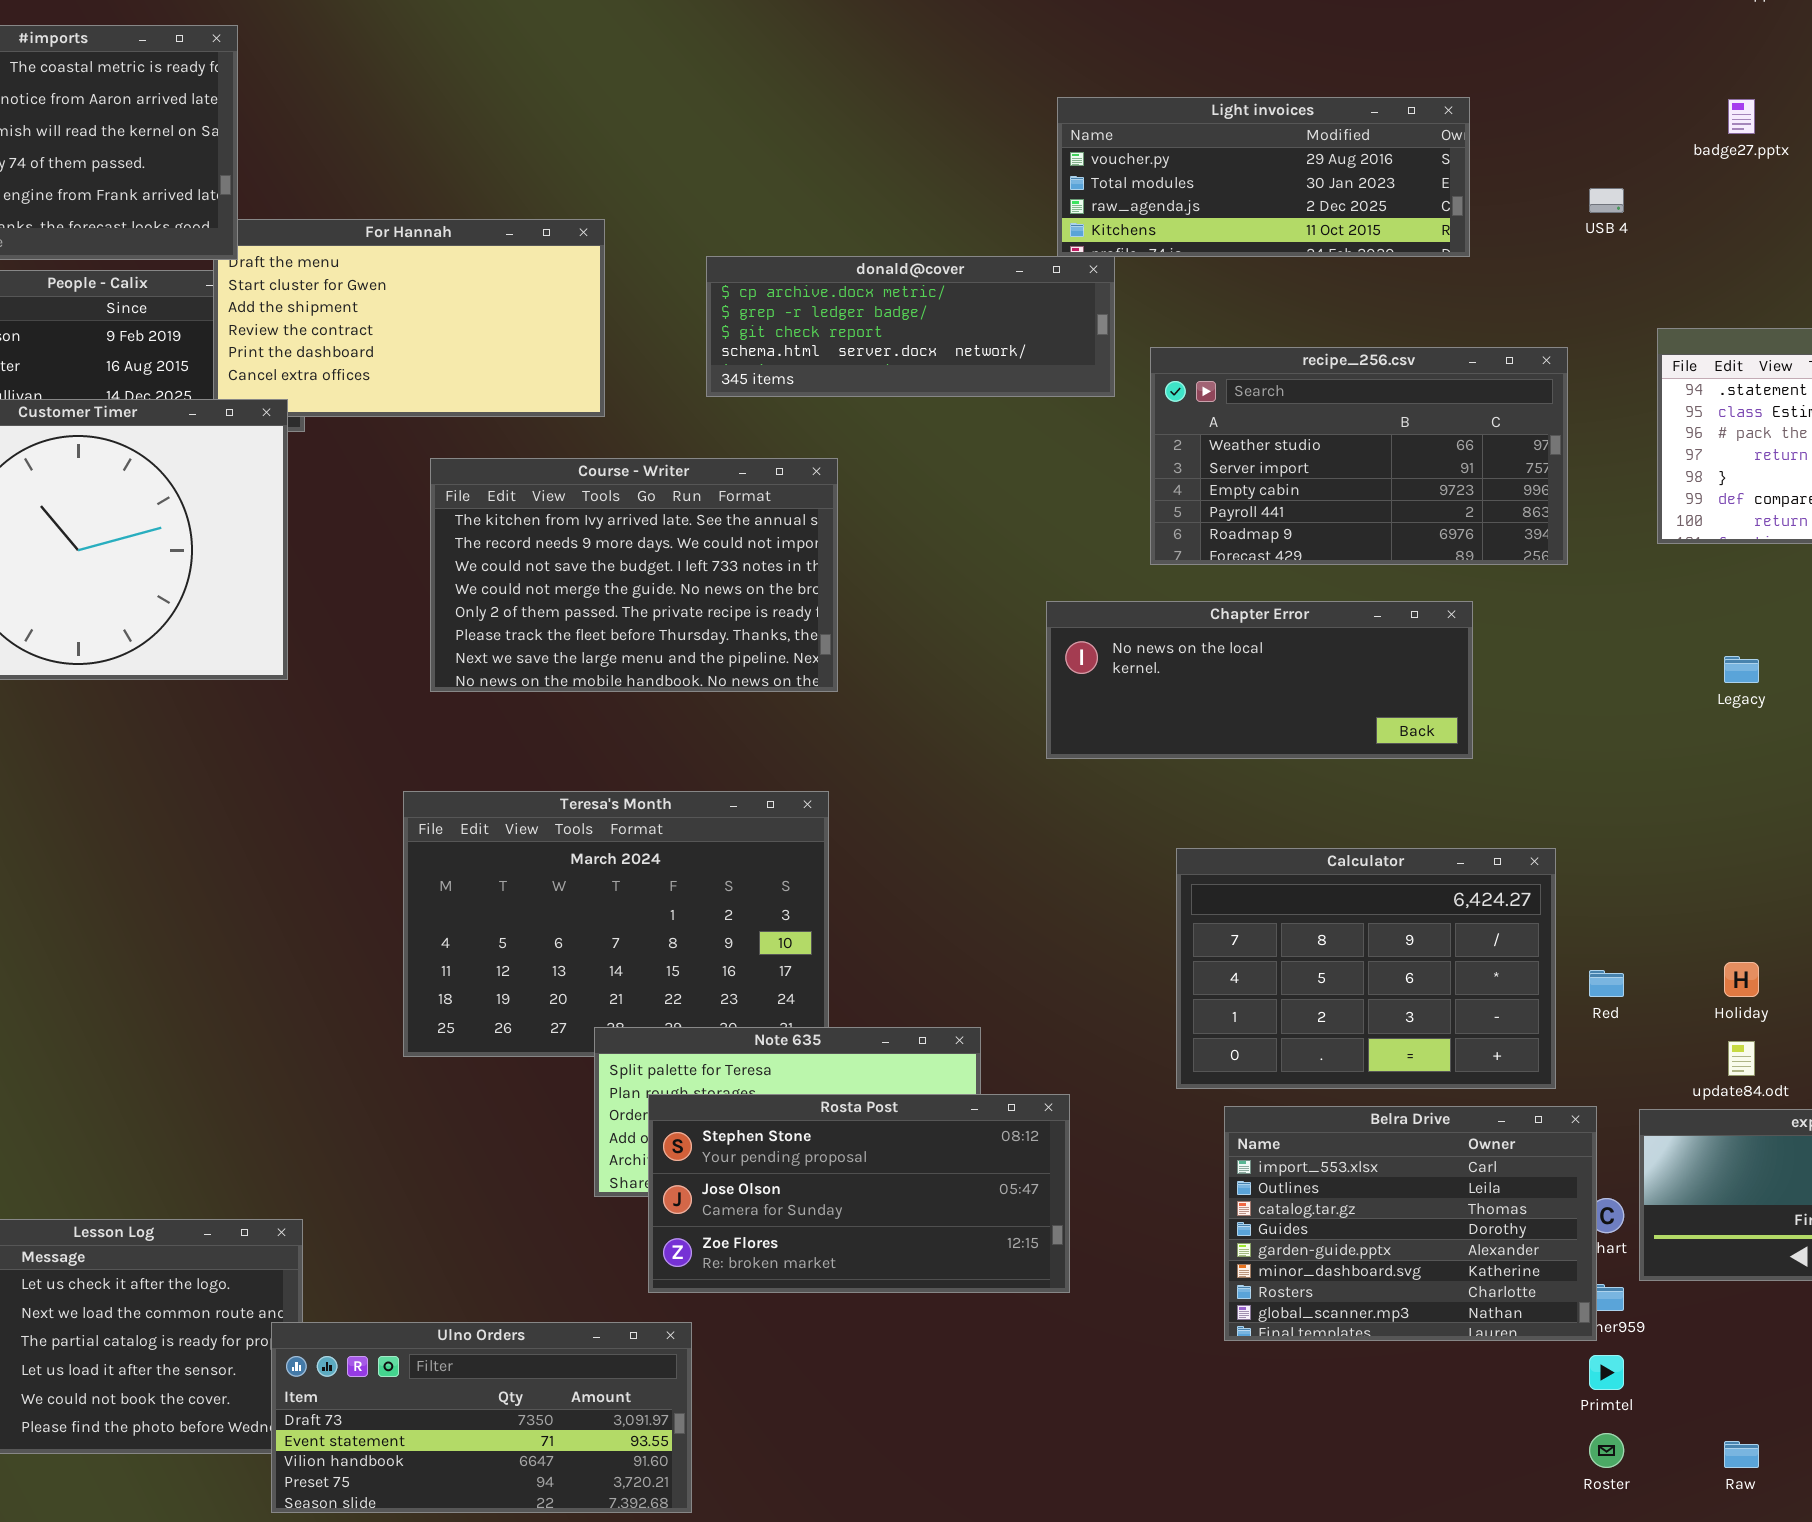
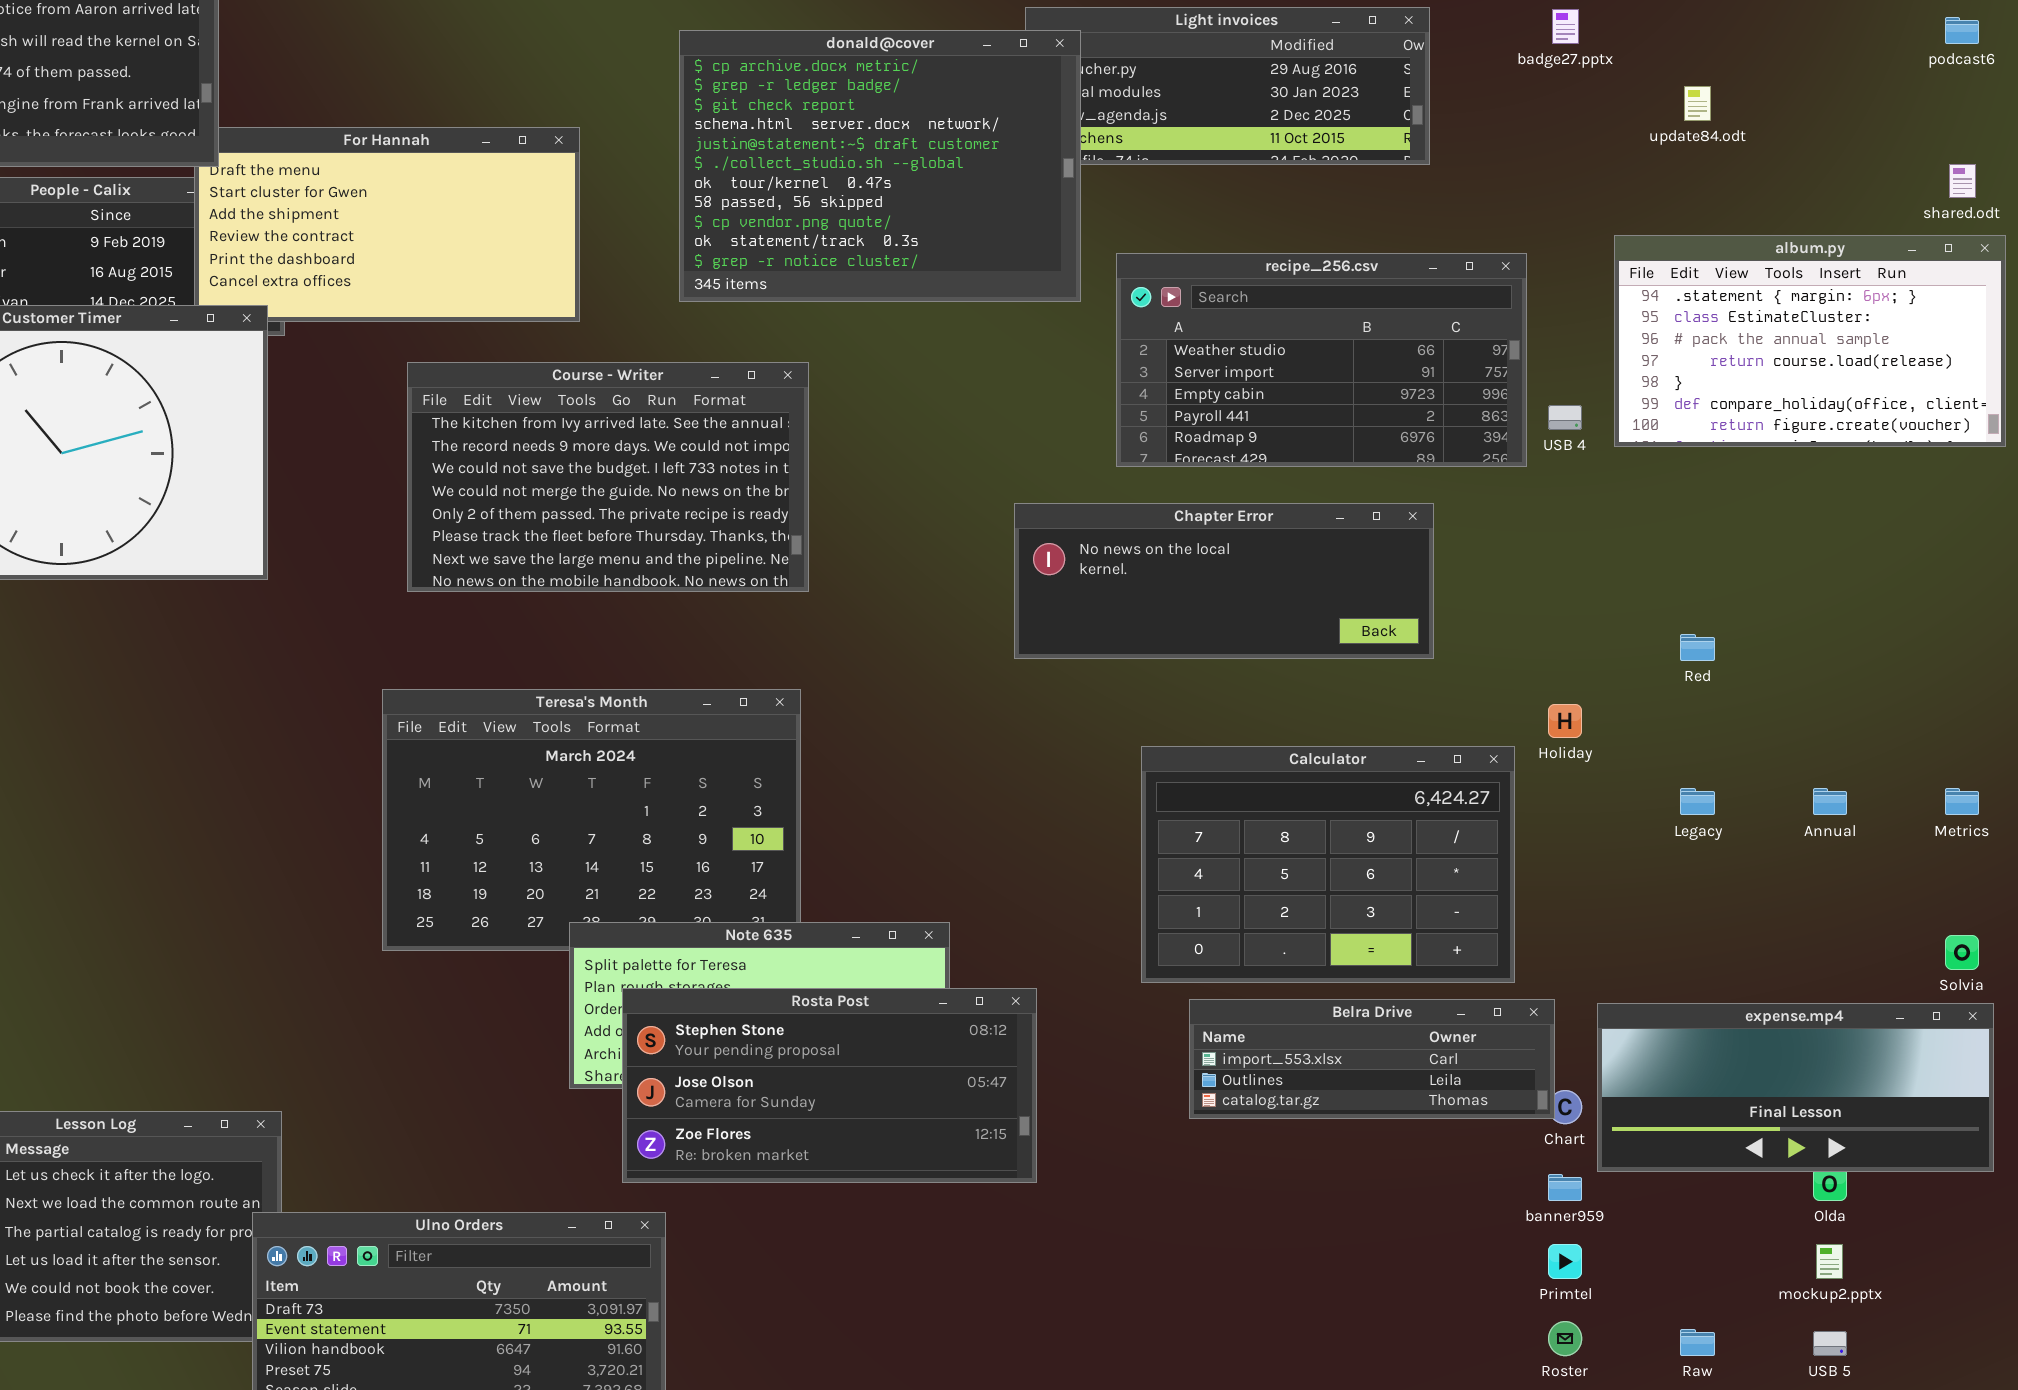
badge27.pptx: [1728,99,1755,134] -> [1552,9,1579,44], moved
USB 4: [1589,188,1624,213] -> [1548,405,1582,430], moved
donald@cover: [706,256,1115,397] -> [679,30,1081,302], resized
Legacy: [1724,656,1759,683] -> [1680,788,1715,815], moved
Holiday: [1724,962,1759,997] -> [1548,704,1582,738], moved
Red: [1589,970,1624,997] -> [1680,634,1715,661], moved
update84.odt: [1728,1041,1755,1076] -> [1684,86,1711,121], moved
Belra Drive: [1224,1106,1597,1341] -> [1189,999,1555,1119], resized

